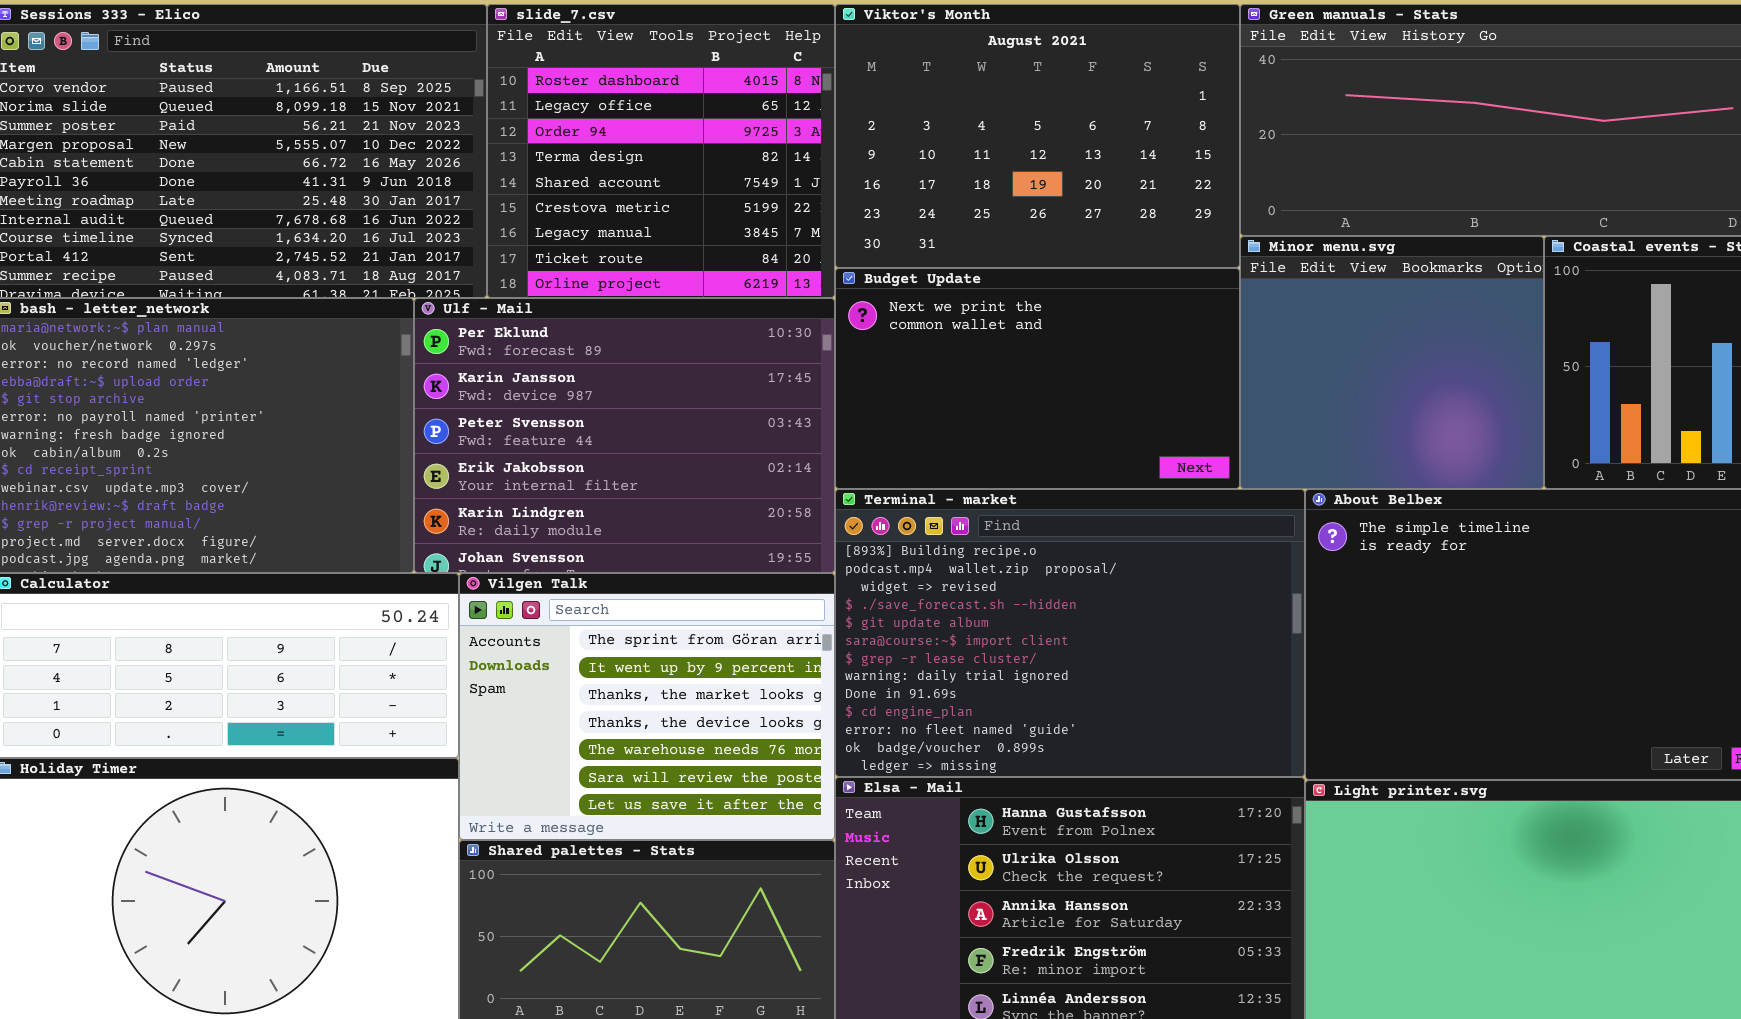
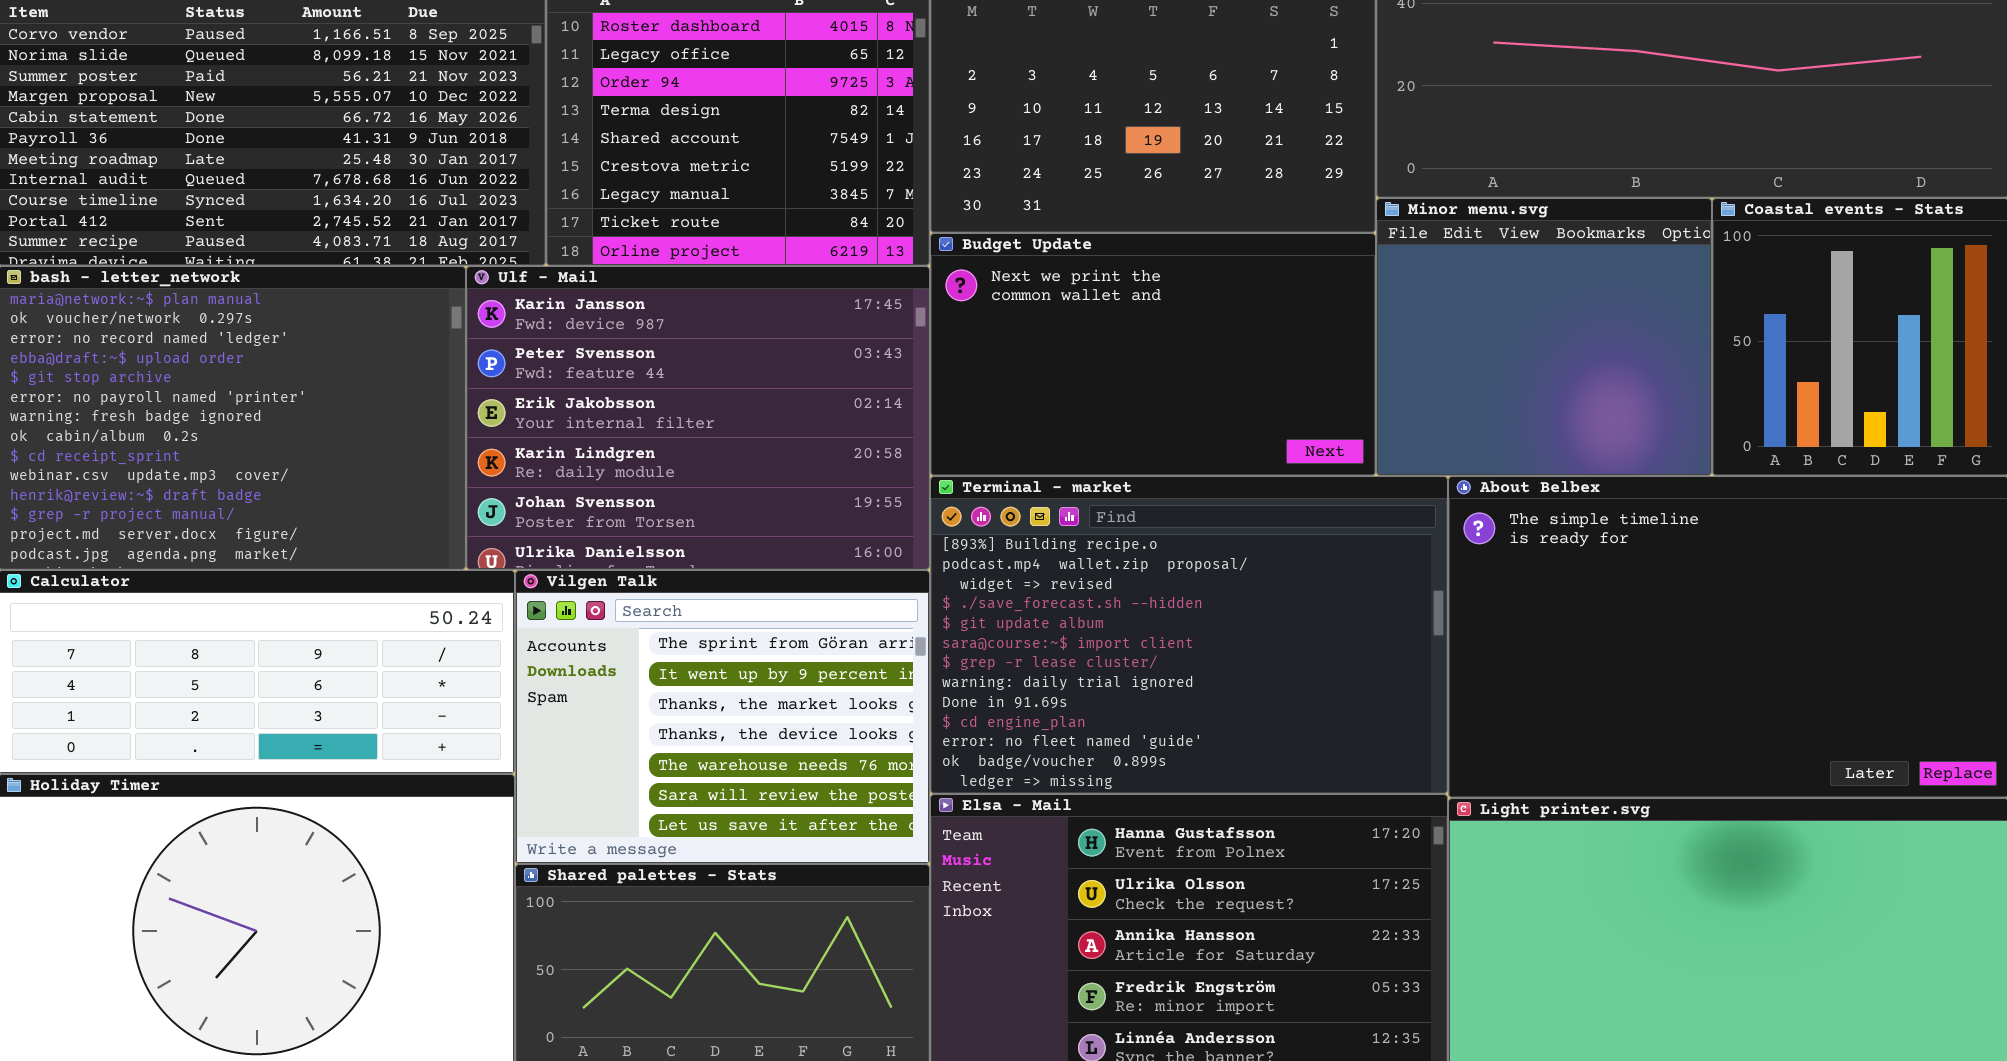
Ulf - Mail: [414,298,835,573] -> [466,266,930,570], scrolled down 1 row

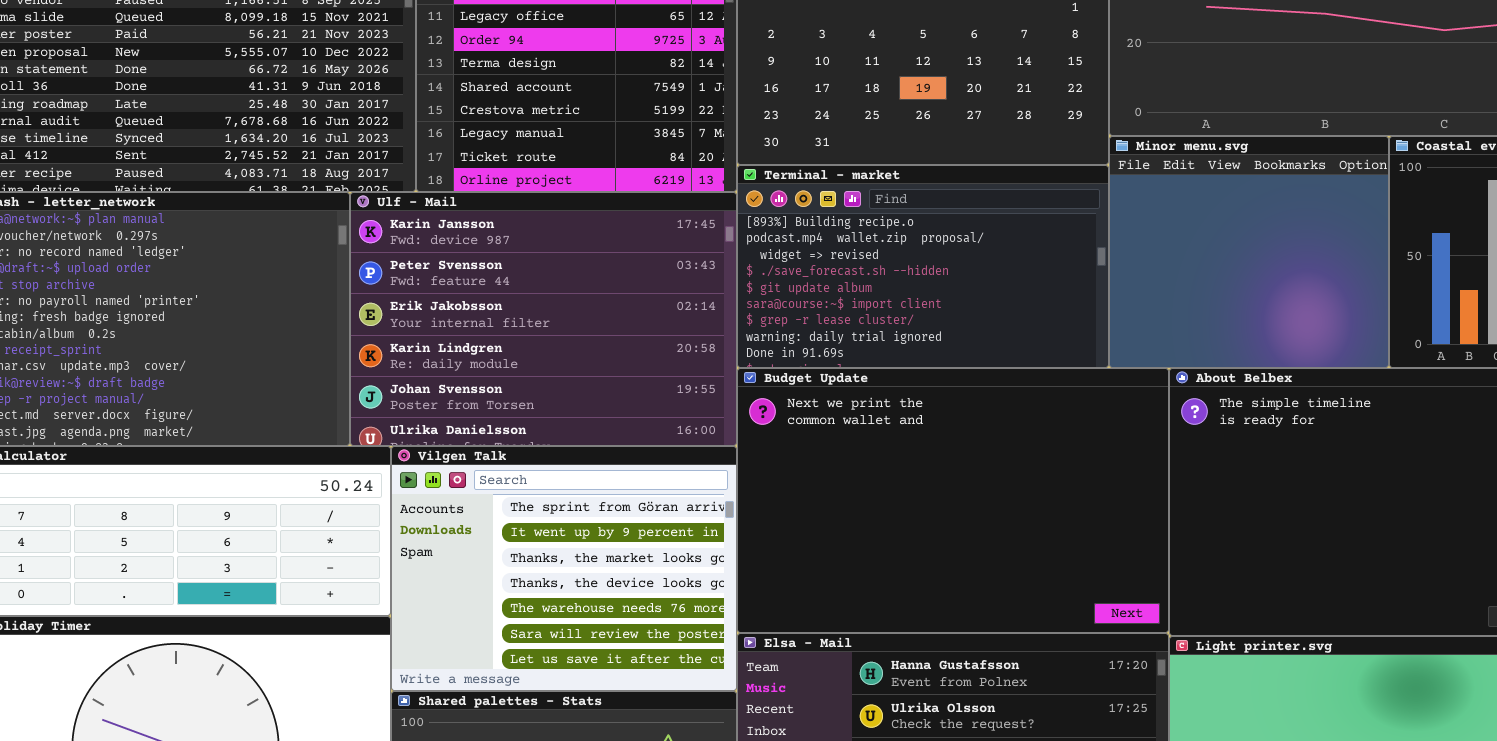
Budget Update: [930,233,1376,476] -> [737,368,1169,633], moved, resized
Terminal - market: [930,476,1448,794] -> [737,165,1109,368], moved, resized

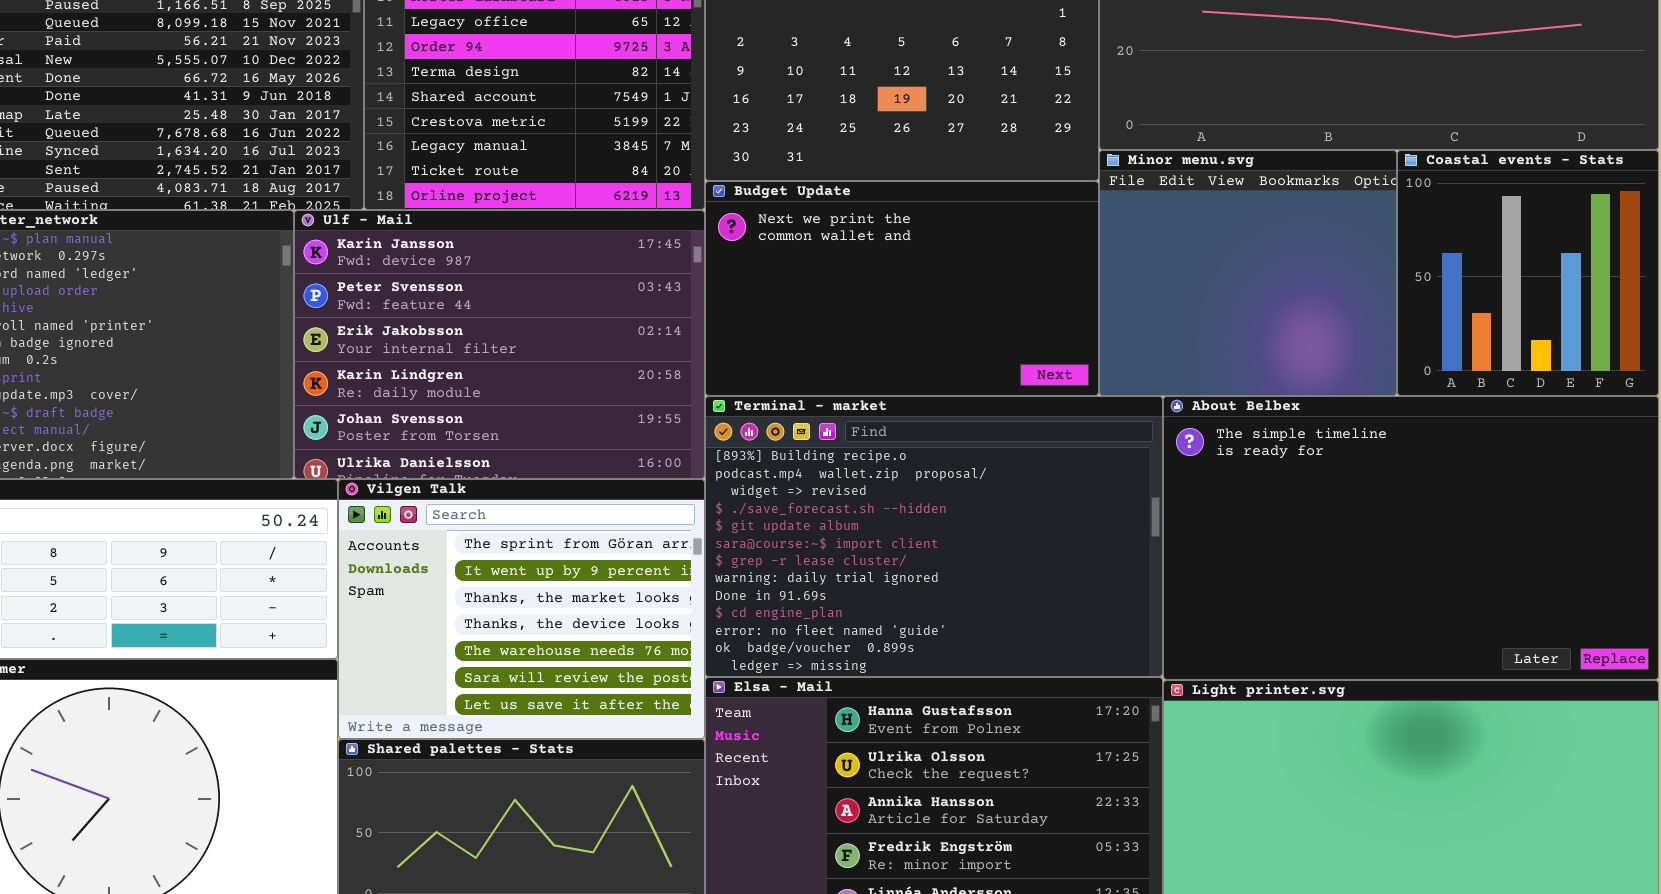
Terminal - market: [737,165,1109,368] -> [705,396,1163,677], moved, resized
Budget Update: [737,368,1169,633] -> [705,181,1099,396], moved, resized

